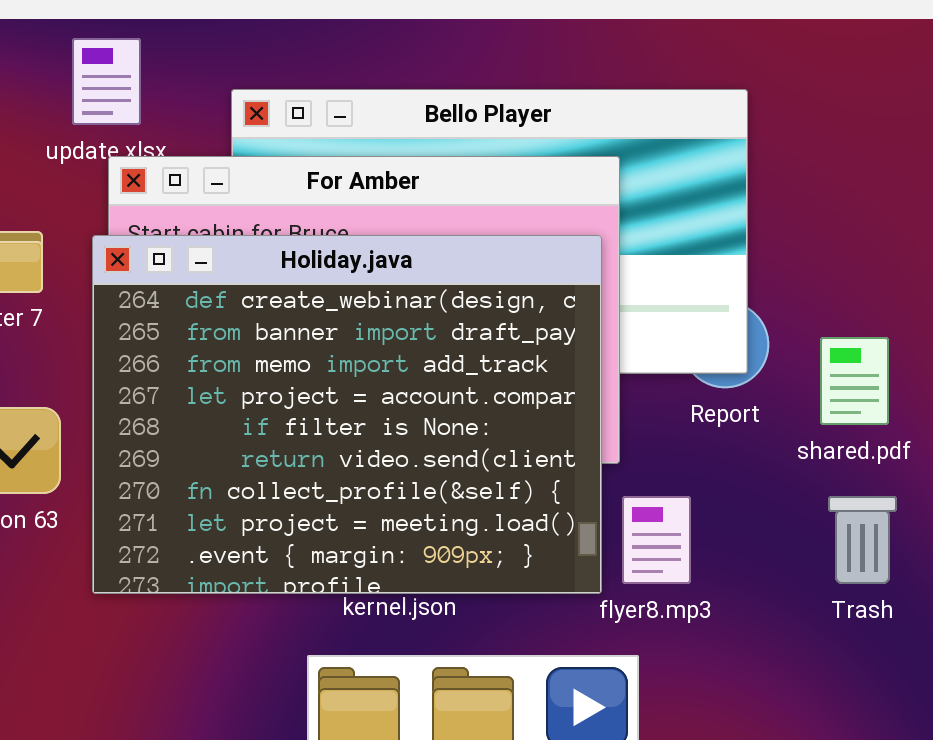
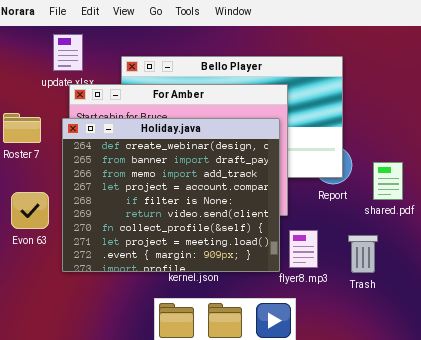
Trash: [828,496,897,584] -> [348,235,378,273], moved

